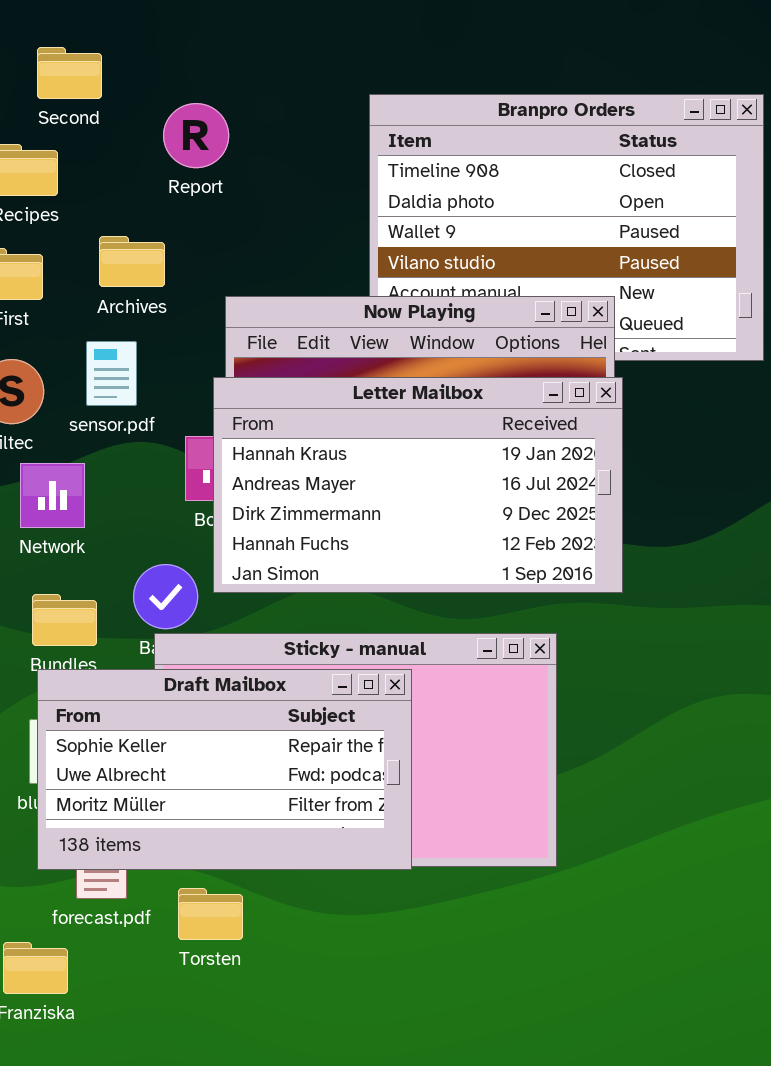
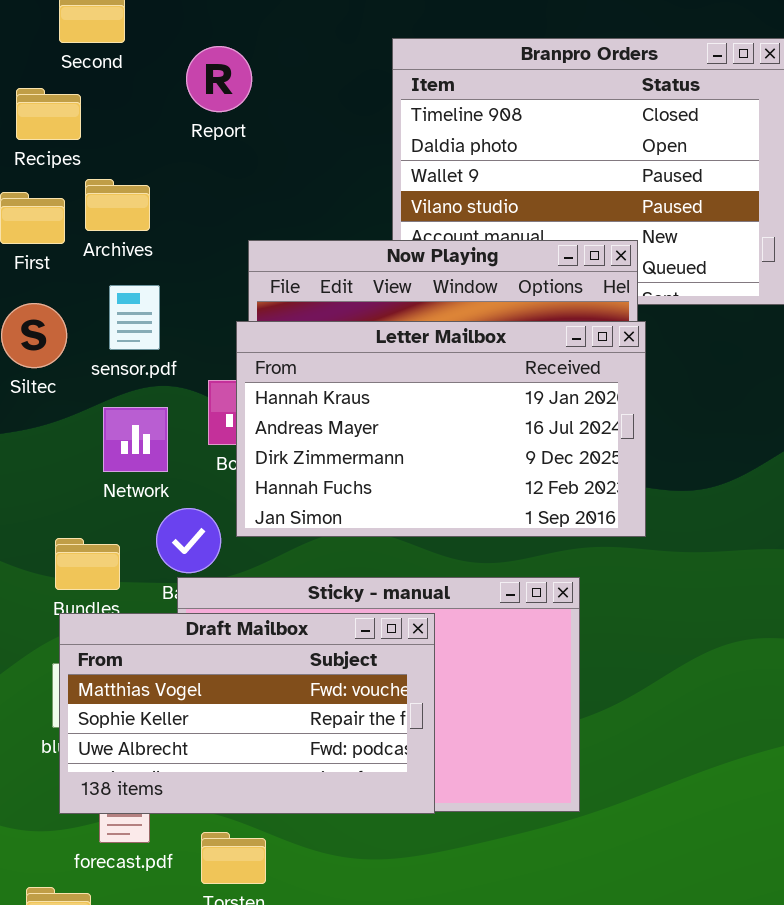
Archives: [99,236,165,287] -> [85,179,150,231], moved
Network: [20,463,85,528] -> [103,407,168,472], moved
Draft Mailbox: [37,669,412,870] -> [59,613,435,814], scrolled up 1 row

